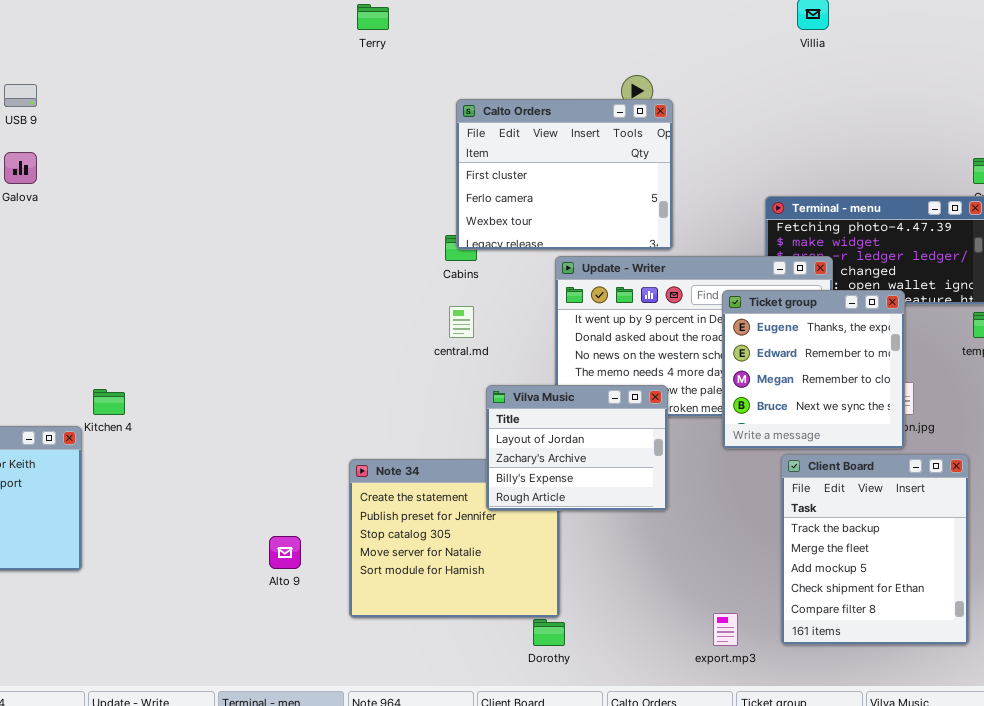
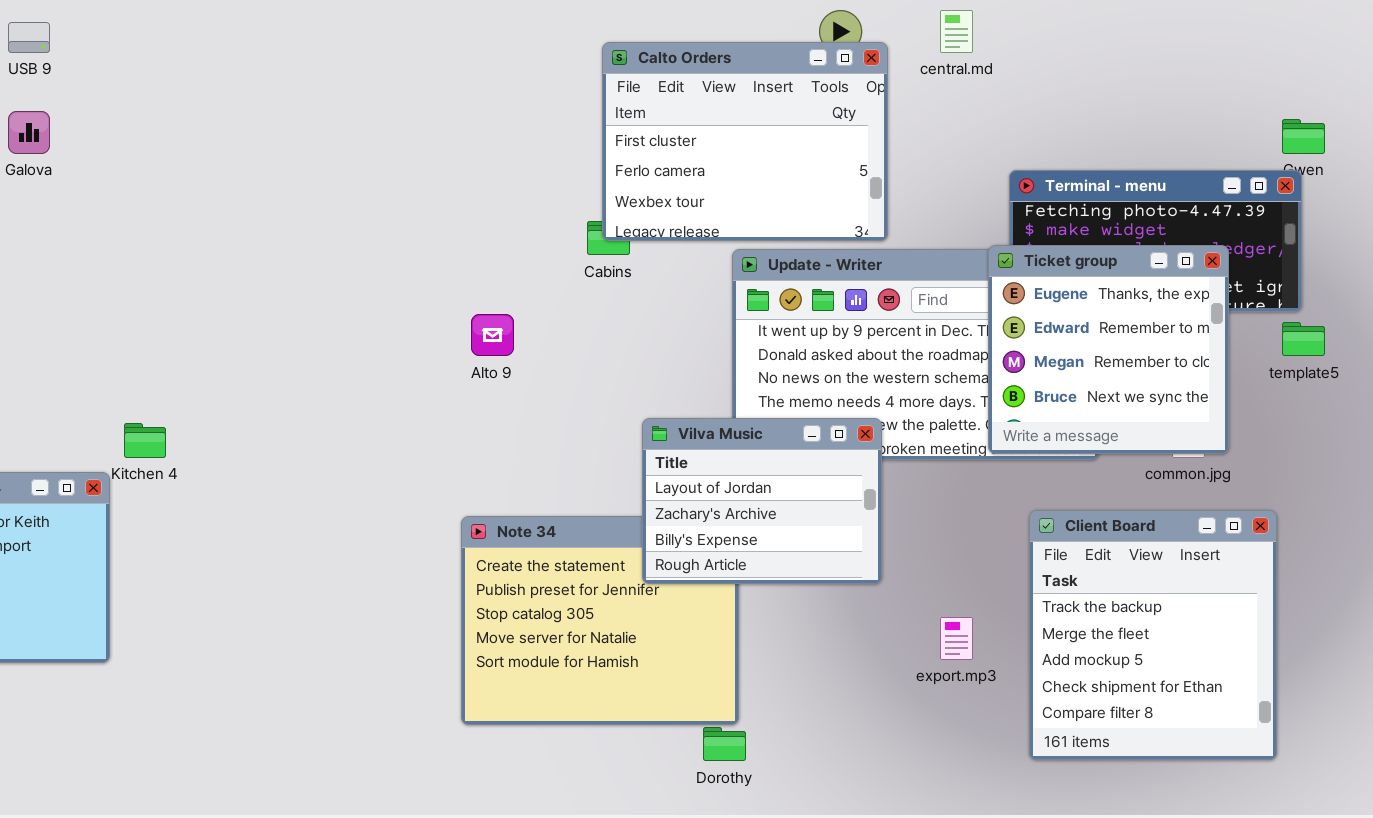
Ticket group: [722,290,905,449] -> [988,245,1229,454], moved
central.md: [449,306,474,338] -> [940,10,973,53], moved
Alto 9: [269,536,301,569] -> [471,314,514,356], moved
export.mp3: [713,613,738,646] -> [940,617,973,660], moved

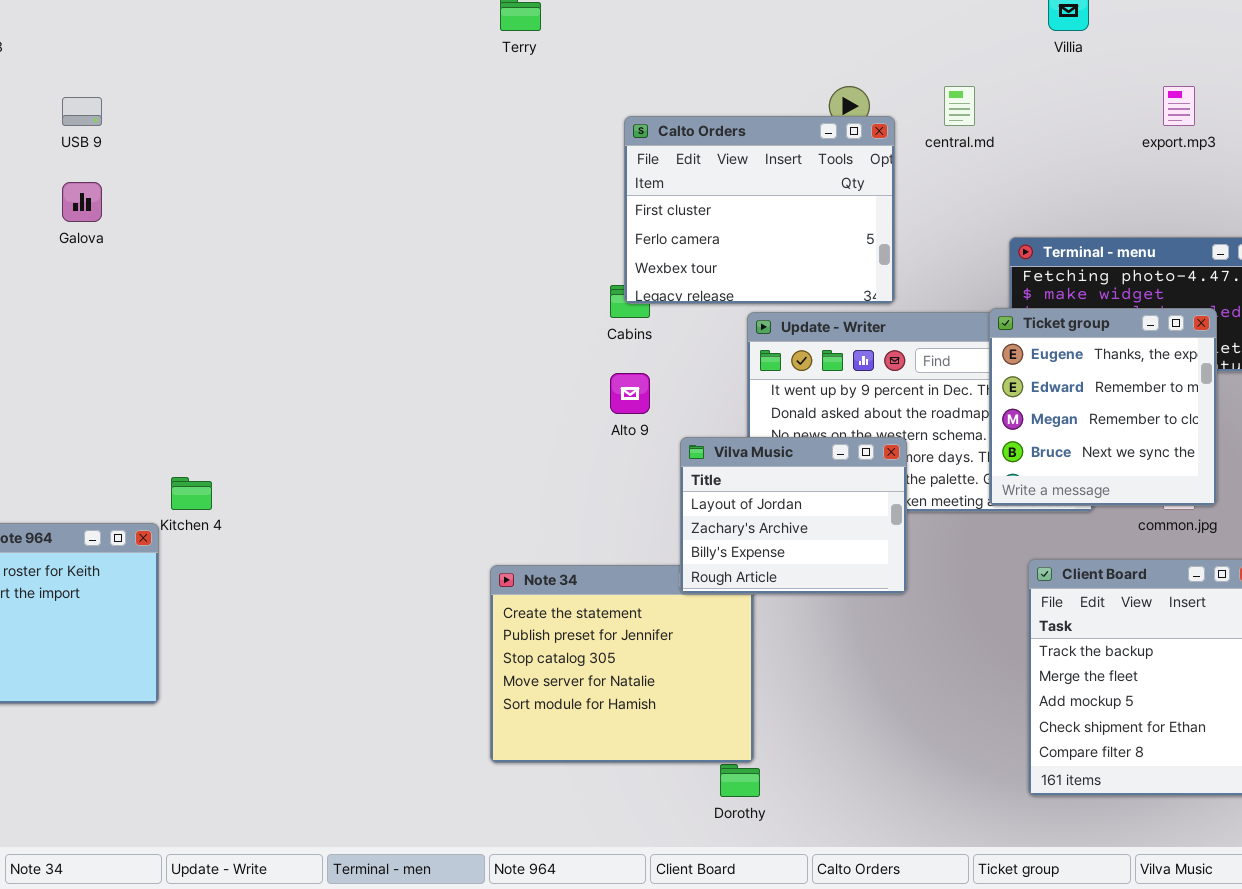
Alto 9: [471,314,514,356] -> [610,373,650,414], moved
Vilva Music: [642,418,882,584] -> [680,437,907,594], moved
export.mp3: [940,617,973,660] -> [1163,86,1195,126], moved

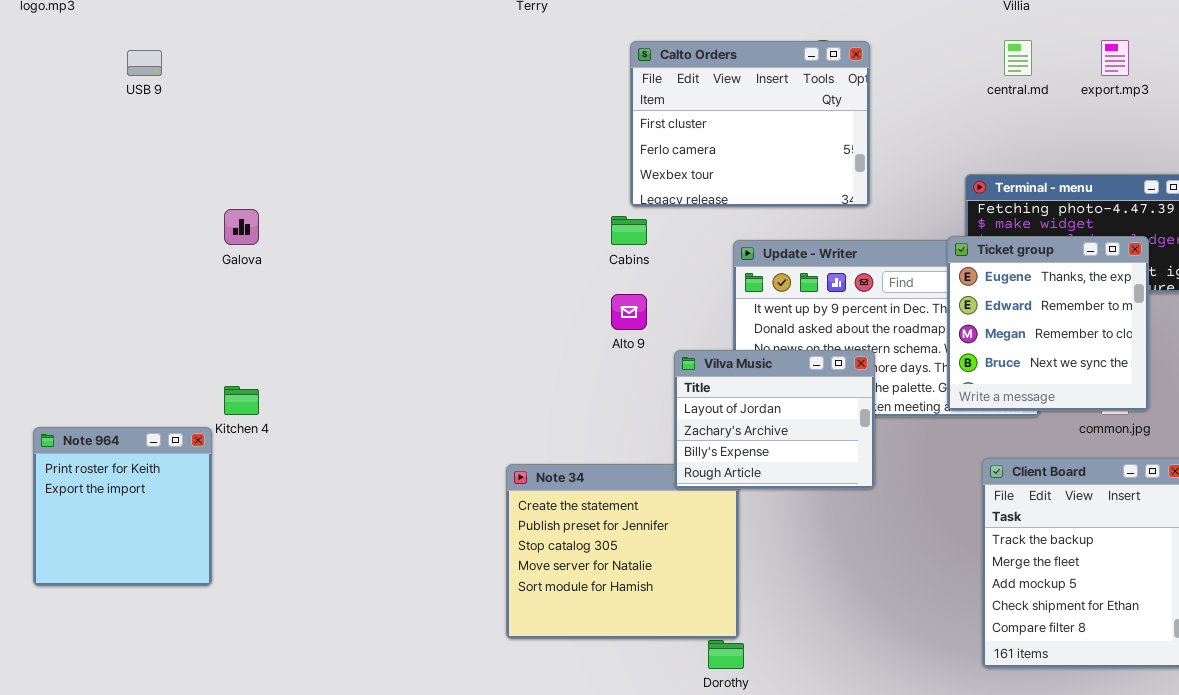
central.md: [944,86,975,126] -> [1004,40,1032,76], moved
Calto Orders: [624,116,895,304] -> [630,41,870,207], moved
Galova: [62,182,102,222] -> [224,209,259,245], moved

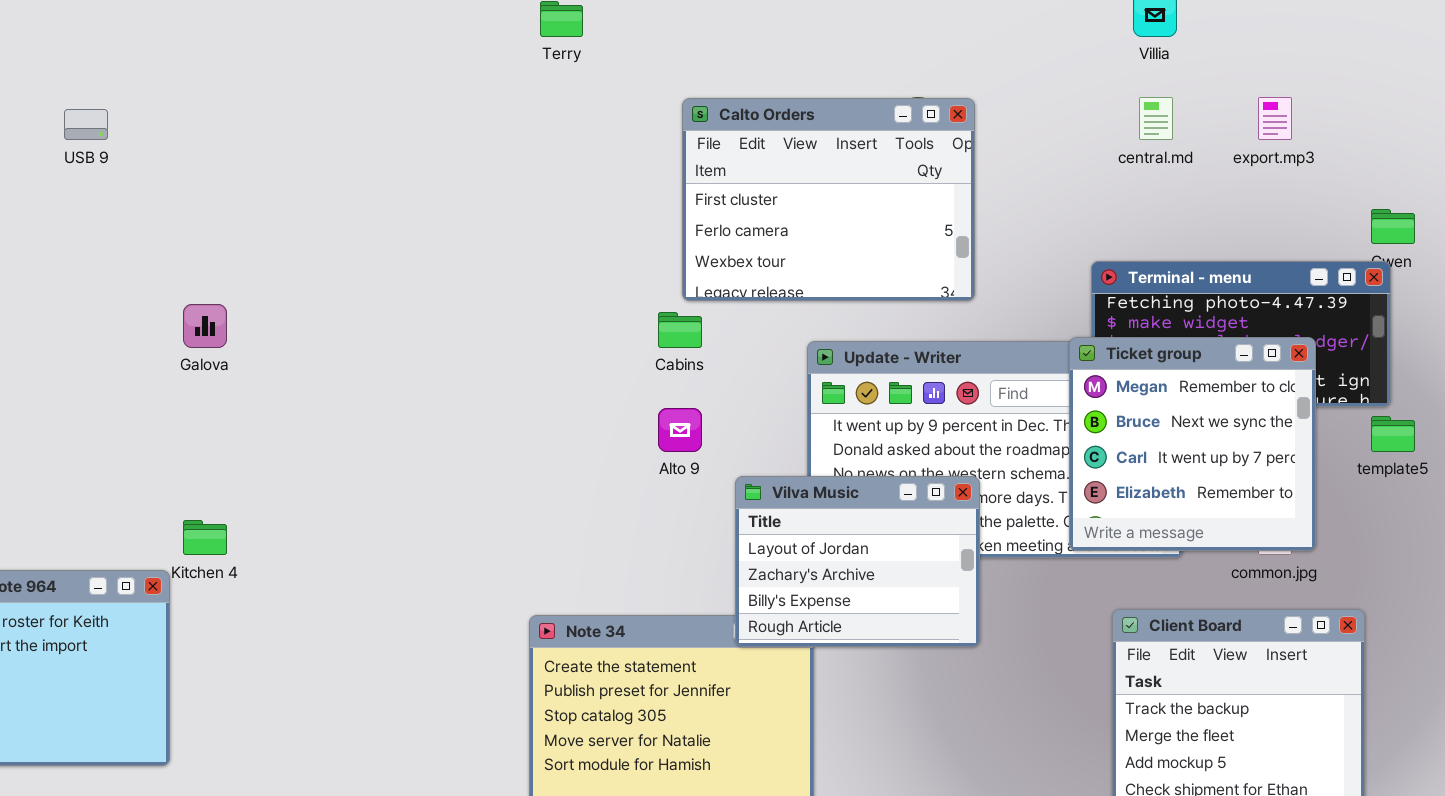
Ticket group: [947,236,1149,411] -> [1069,337,1316,551], scrolled down 2 rows

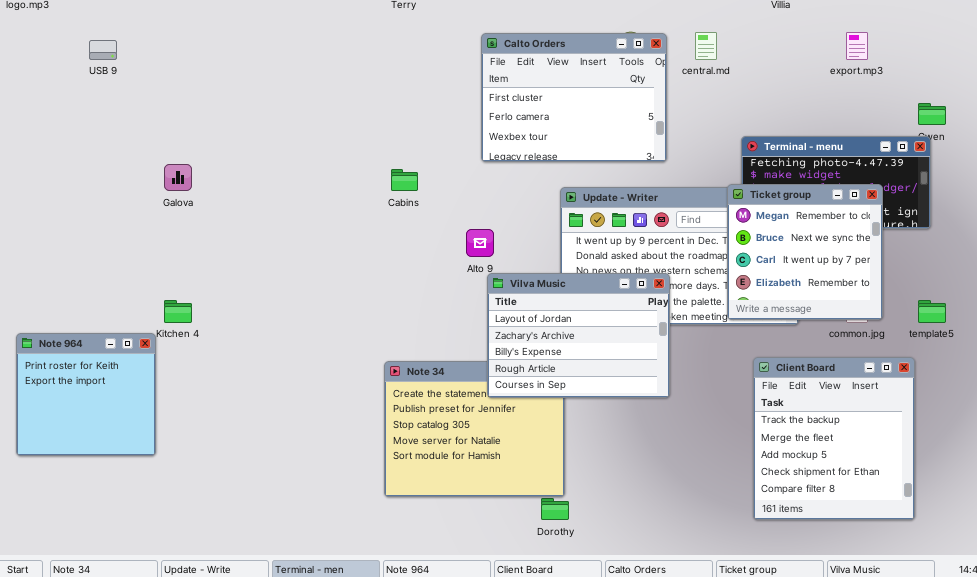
central.md: [1139,97,1173,140] -> [695,32,717,60], moved
Cabins: [658,312,702,348] -> [391,169,418,191], moved
template5: [1371,416,1415,452] -> [918,300,946,323], moved
Vilva Music: [735,476,980,647] -> [487,273,670,398], resized

